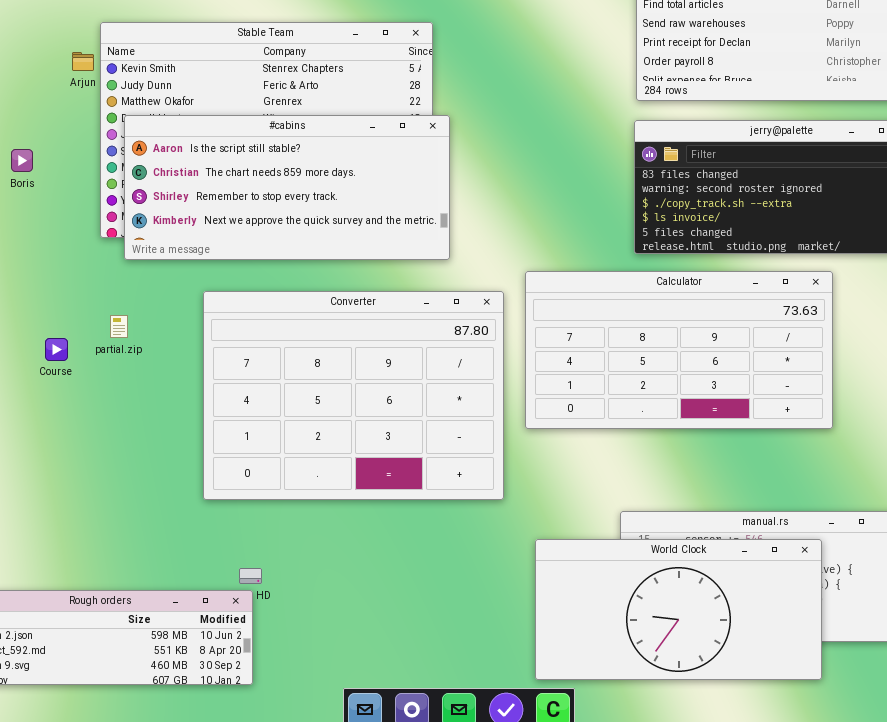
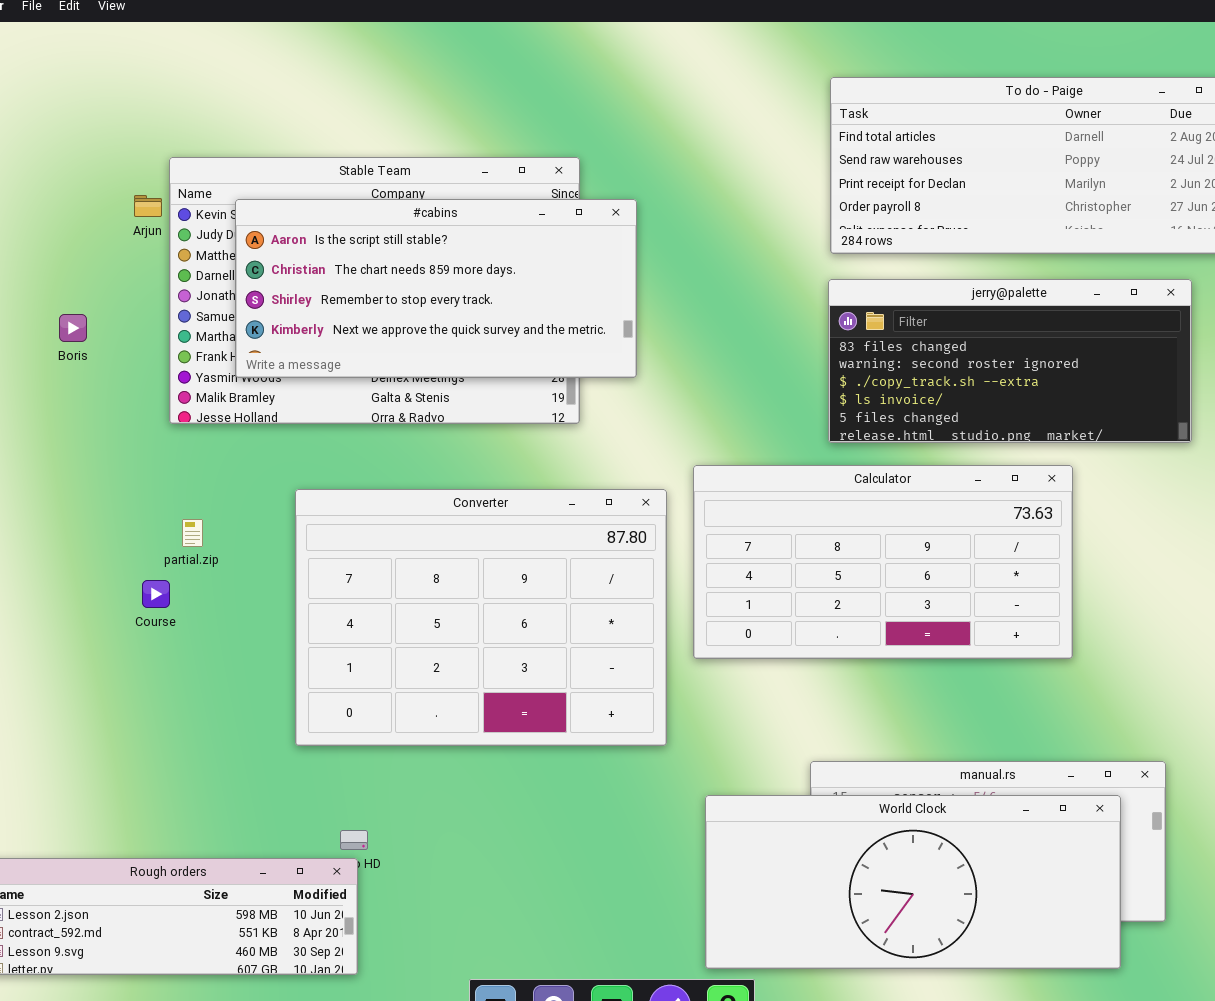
#cabins: [124,115,450,260] -> [235,199,637,378], moved
Course: [45,338,68,361] -> [142,580,170,608], moved
World Clock: [535,539,822,680] -> [705,795,1121,969], resized

